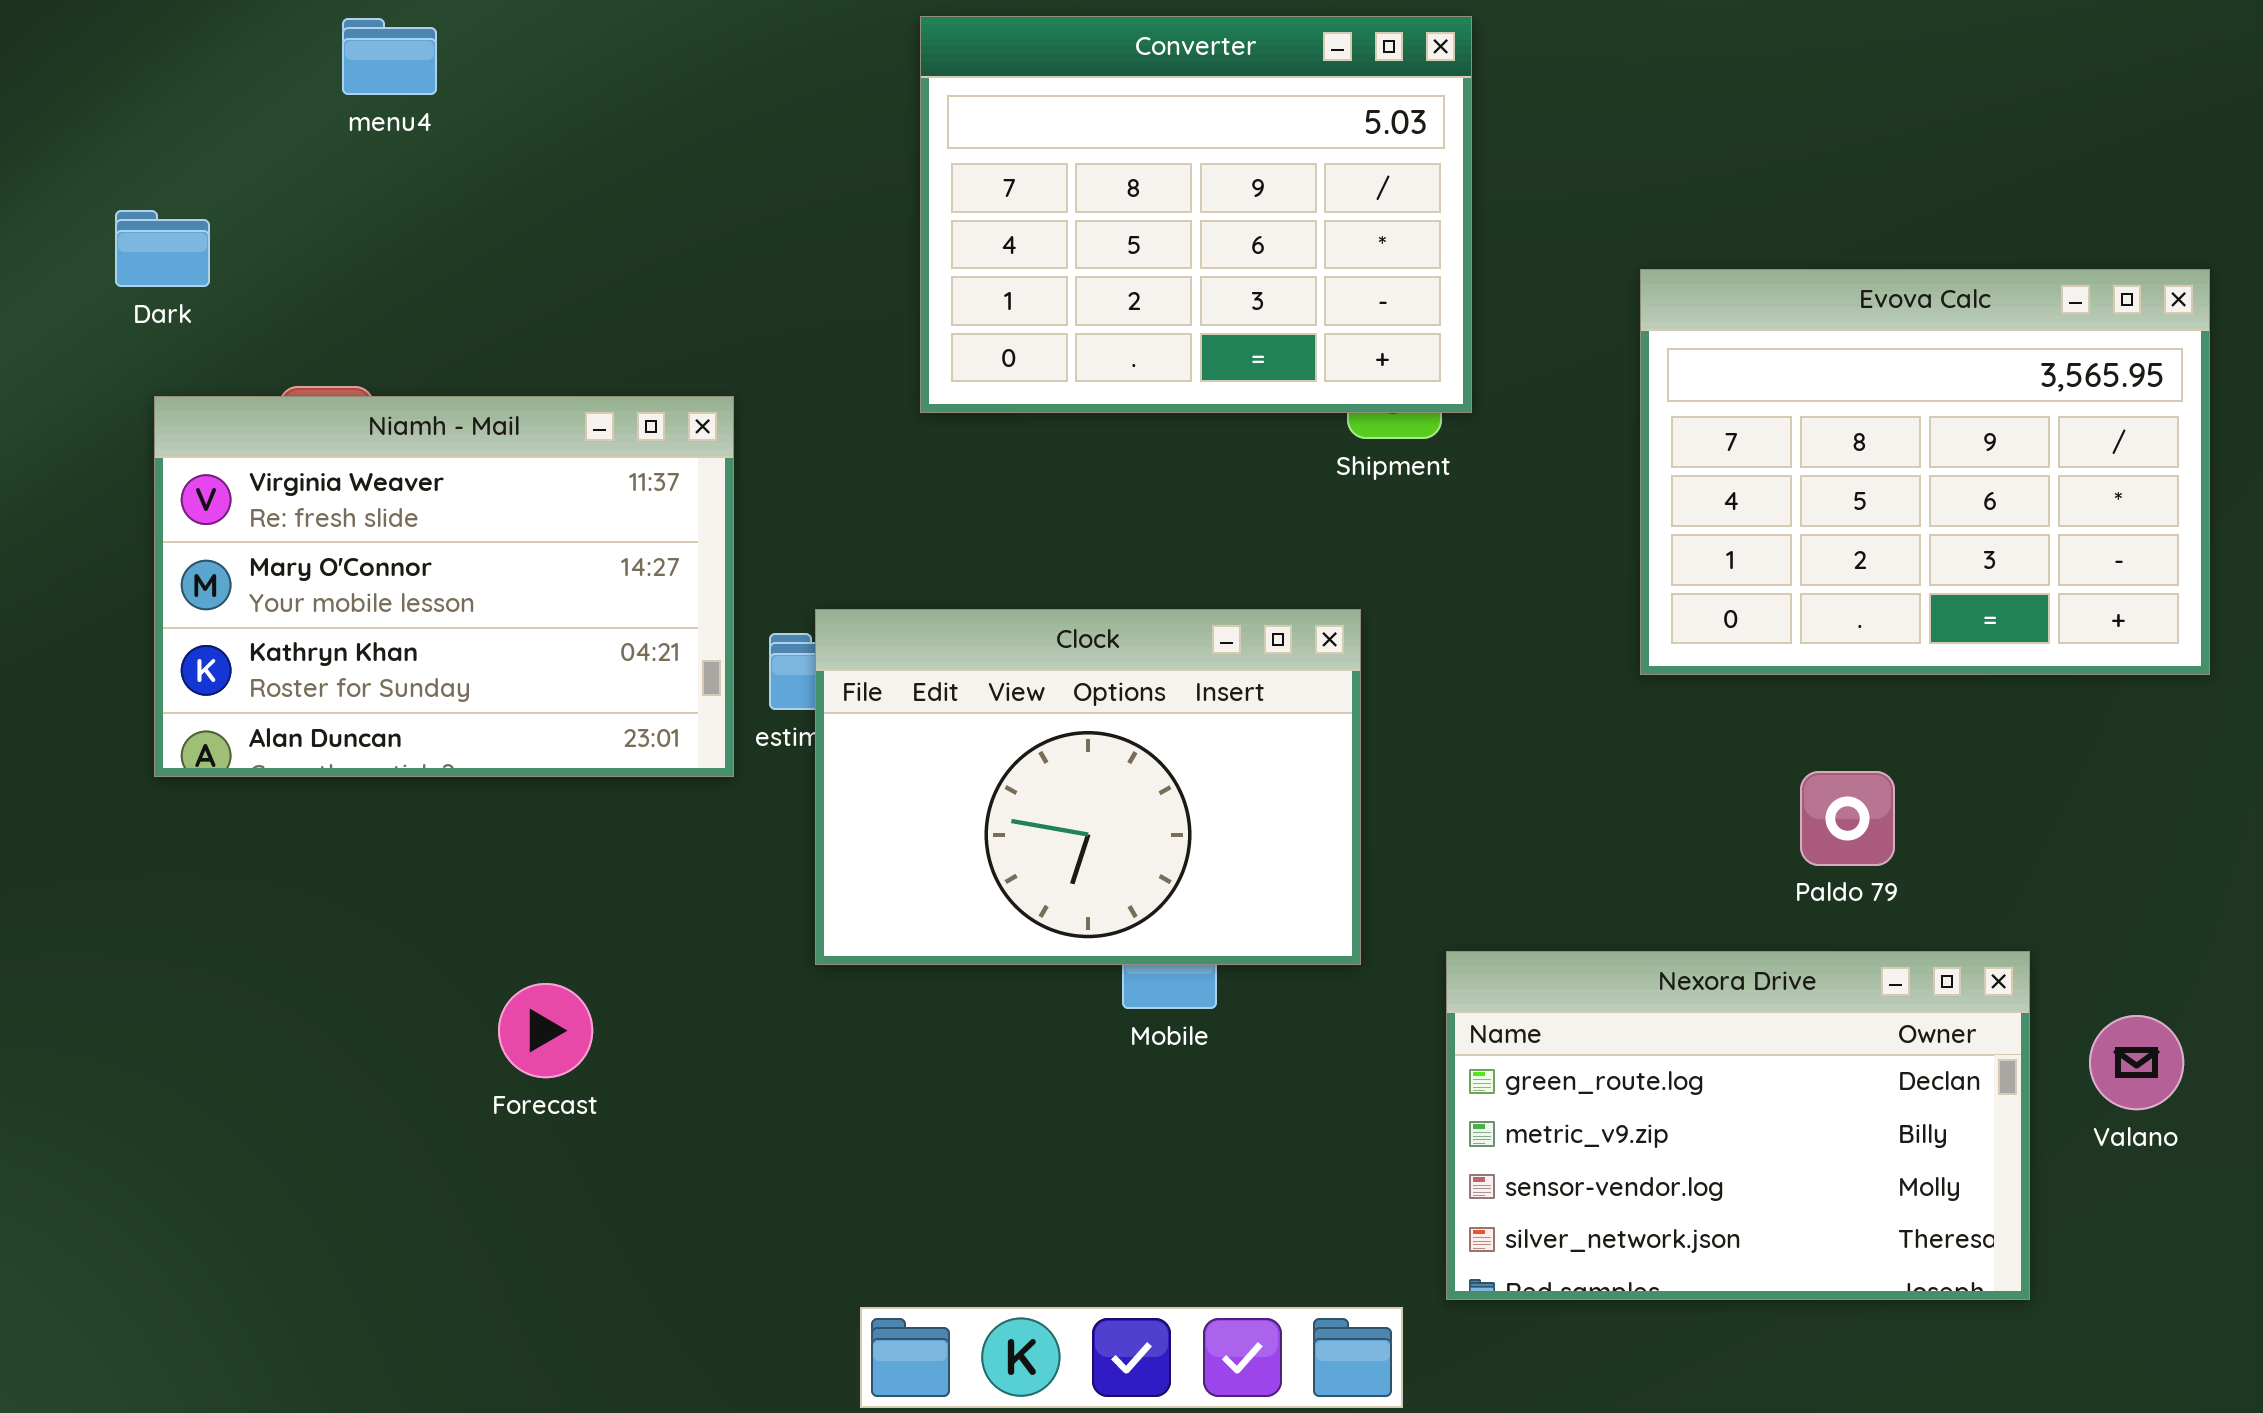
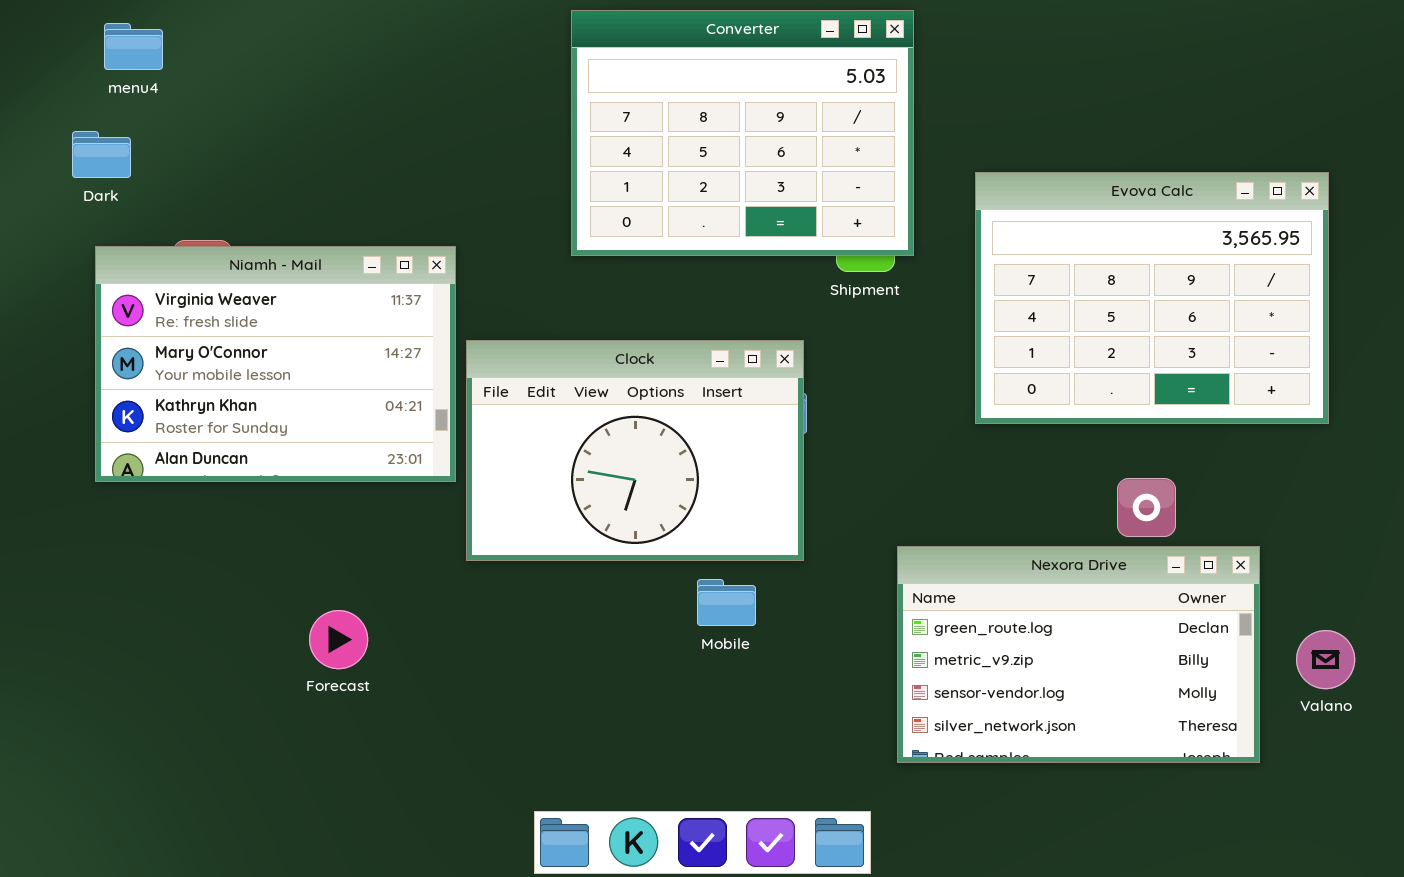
menu4: [342,18,437,95] -> [104,23,163,70], moved
Evova Calc: [1640,269,2210,675] -> [975,172,1329,424], moved
Clock: [815,609,1361,965] -> [466,340,804,561], moved
Nexora Drive: [1446,951,2030,1300] -> [897,546,1260,763], moved

